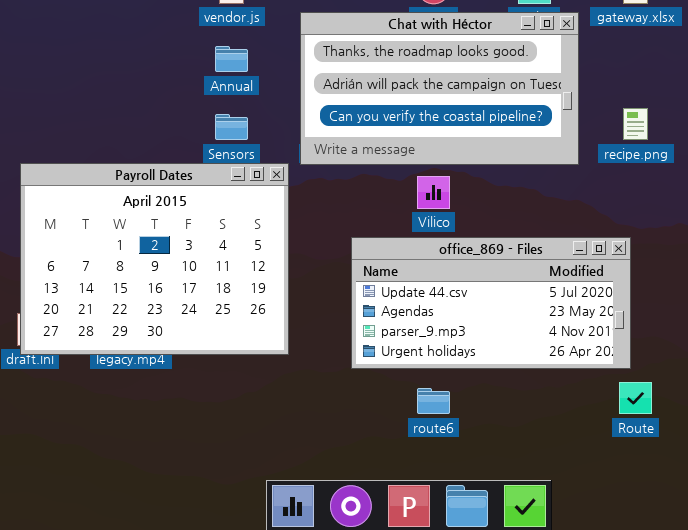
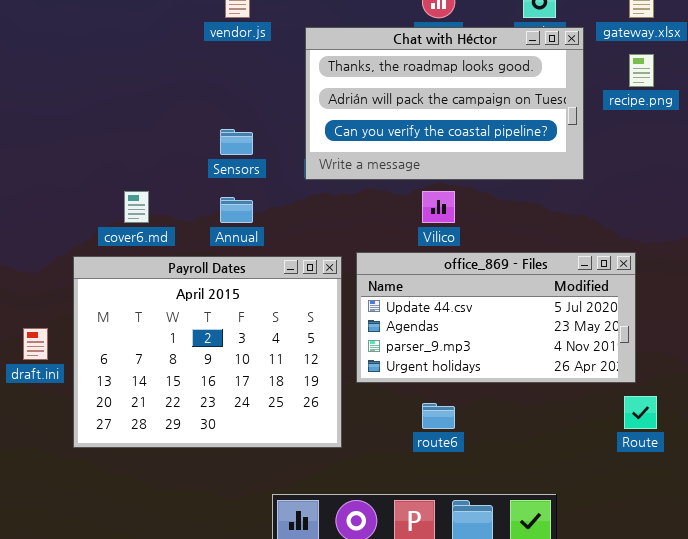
Annual: [215,46,248,72] -> [220,197,253,223], moved
recipe.png: [623,108,648,140] -> [629,54,654,87], moved
Payroll Dates: [20,163,289,355] -> [73,256,342,448], moved

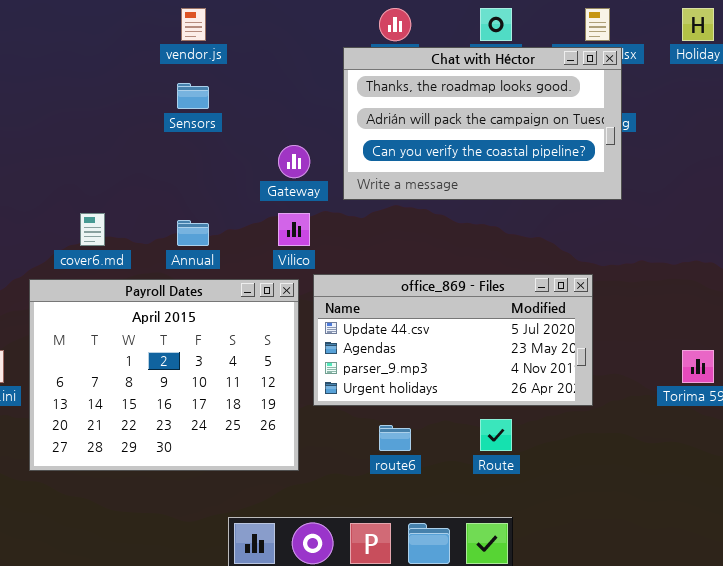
Chat with Héctor: [305,27,584,180] -> [343,47,622,200], moved
Sensors: [220,129,253,155] -> [177,83,209,109], moved
Vilico: [422,191,455,223] -> [278,213,310,246], moved
Route: [624,396,657,429] -> [480,419,512,451], moved

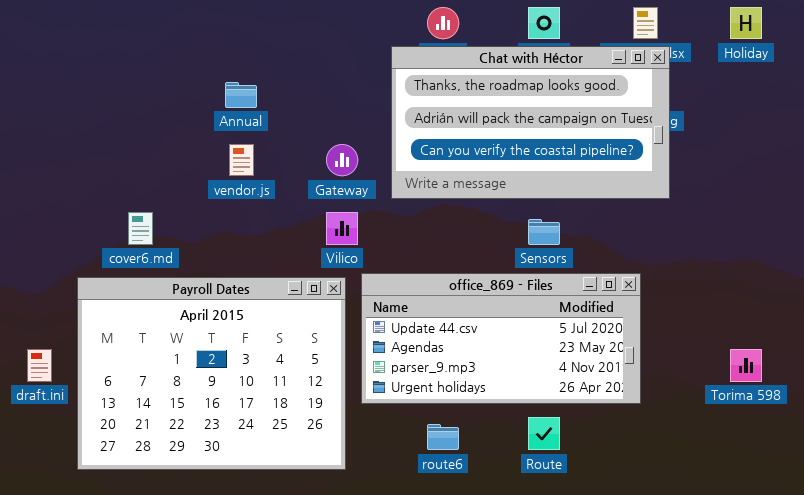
vendor.js: [181,8,206,41] -> [229,144,254,176], moved
Sensors: [177,83,209,109] -> [528,219,560,245], moved
Annual: [177,220,209,246] -> [225,82,257,108], moved

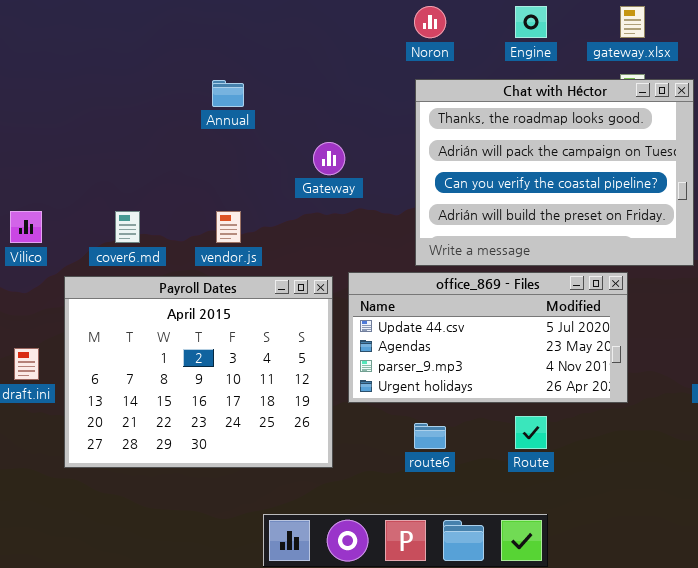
Chat with Héctor: [391,46,670,199] -> [415,79,694,266], moved, resized
vendor.js: [229,144,254,176] -> [216,211,241,243], moved
Vilico: [326,212,358,245] -> [10,211,42,243], moved

